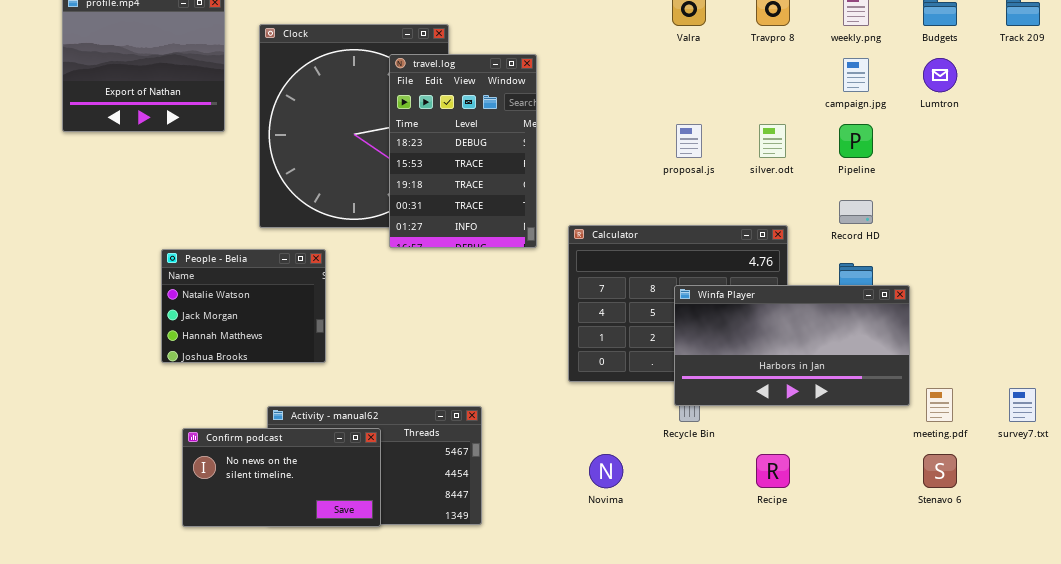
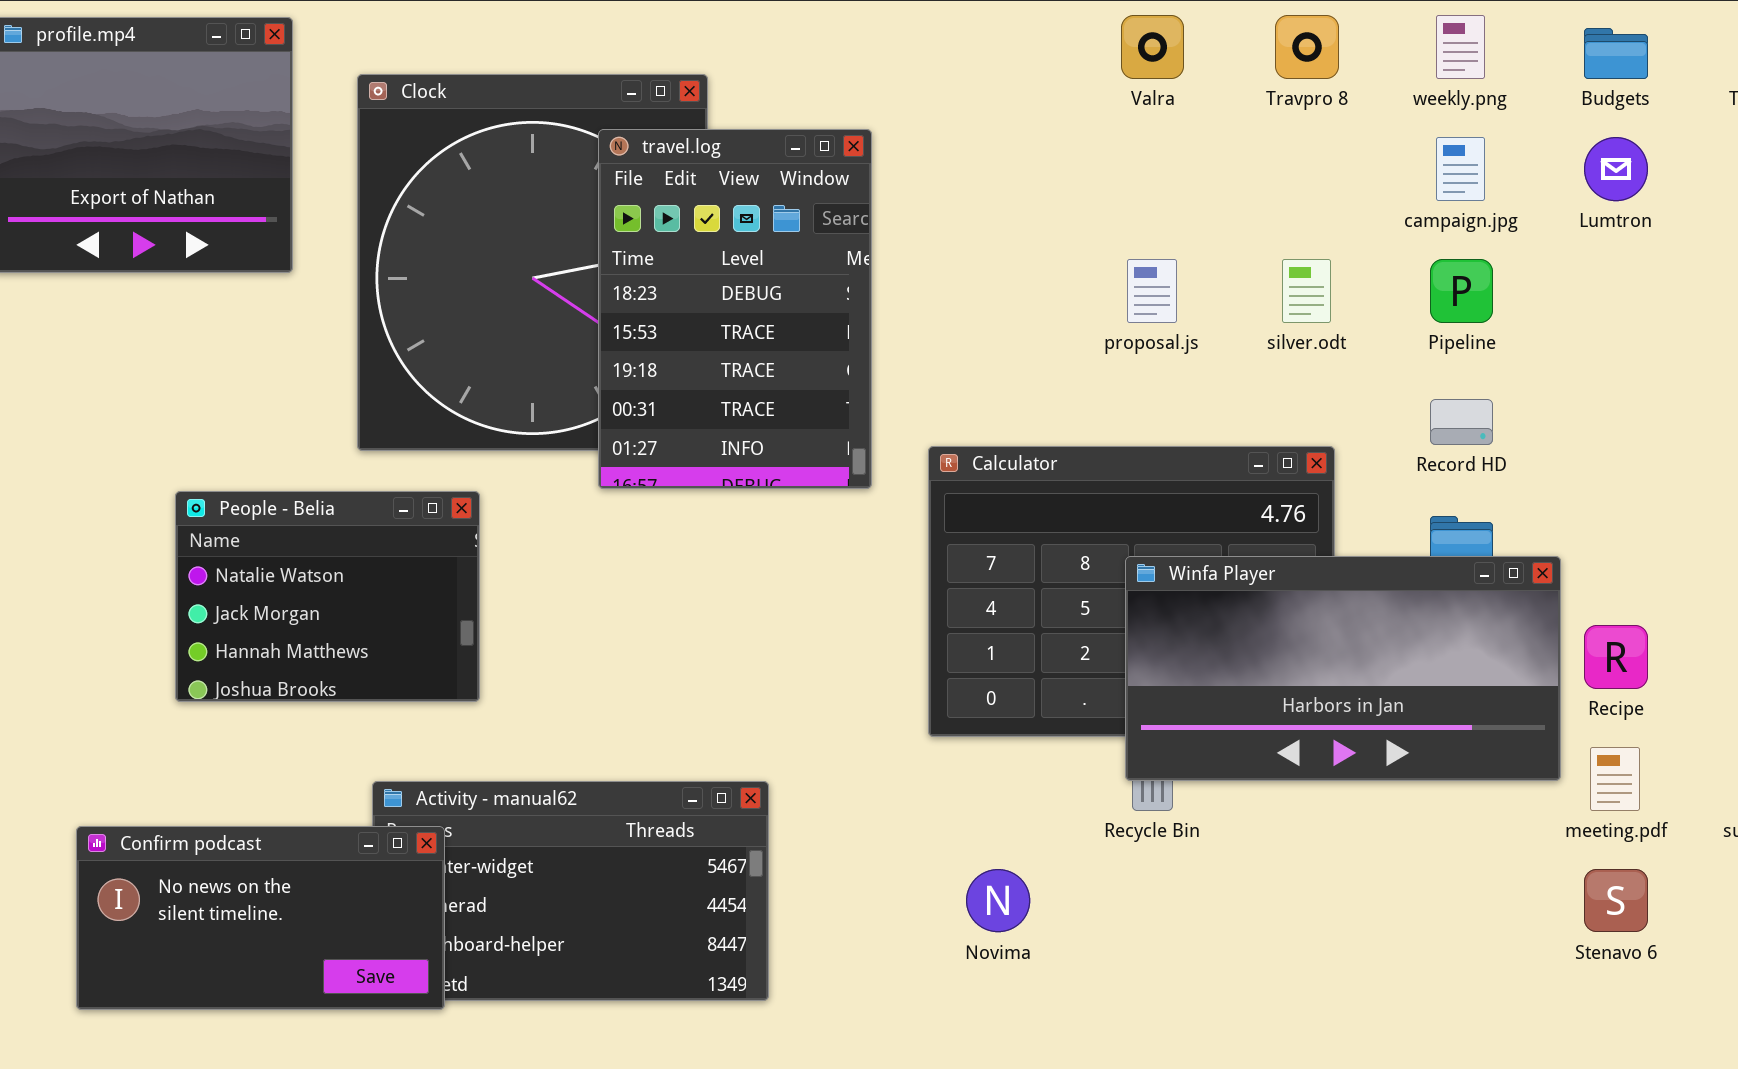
Confirm podcast: [182,428,381,527] -> [76,826,445,1010], moved
Recipe: [756,454,790,488] -> [1584,625,1648,689], moved

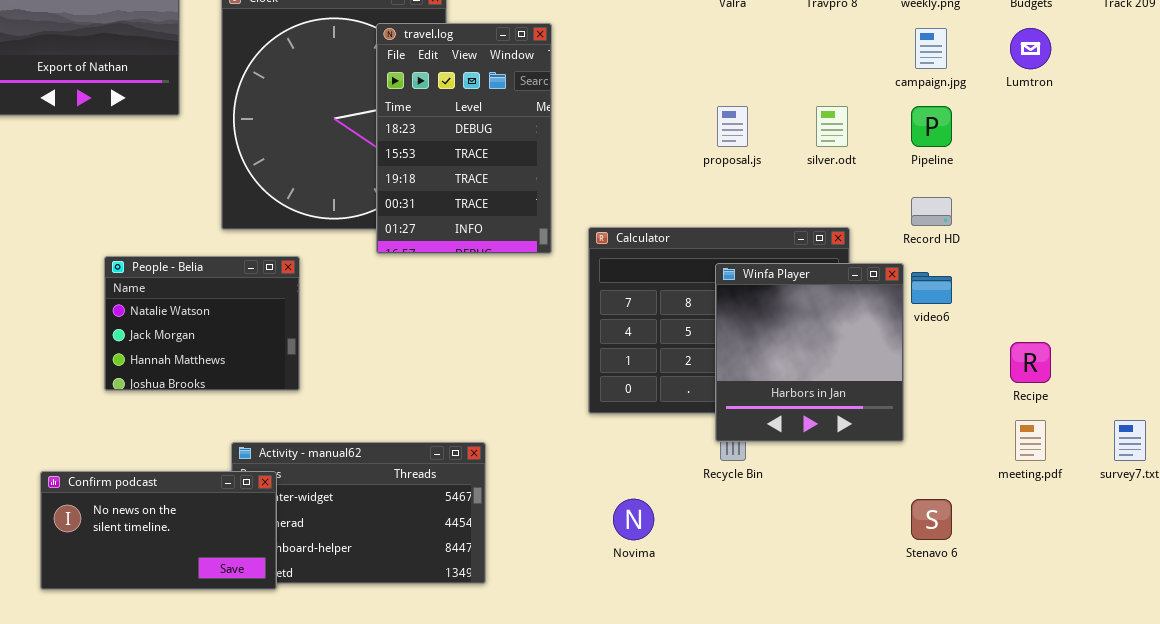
Winfa Player: [1125,556,1561,781] -> [715,263,904,442], resized
Stenavo 6: [1584,869,1648,932] -> [911,499,952,540], moved

